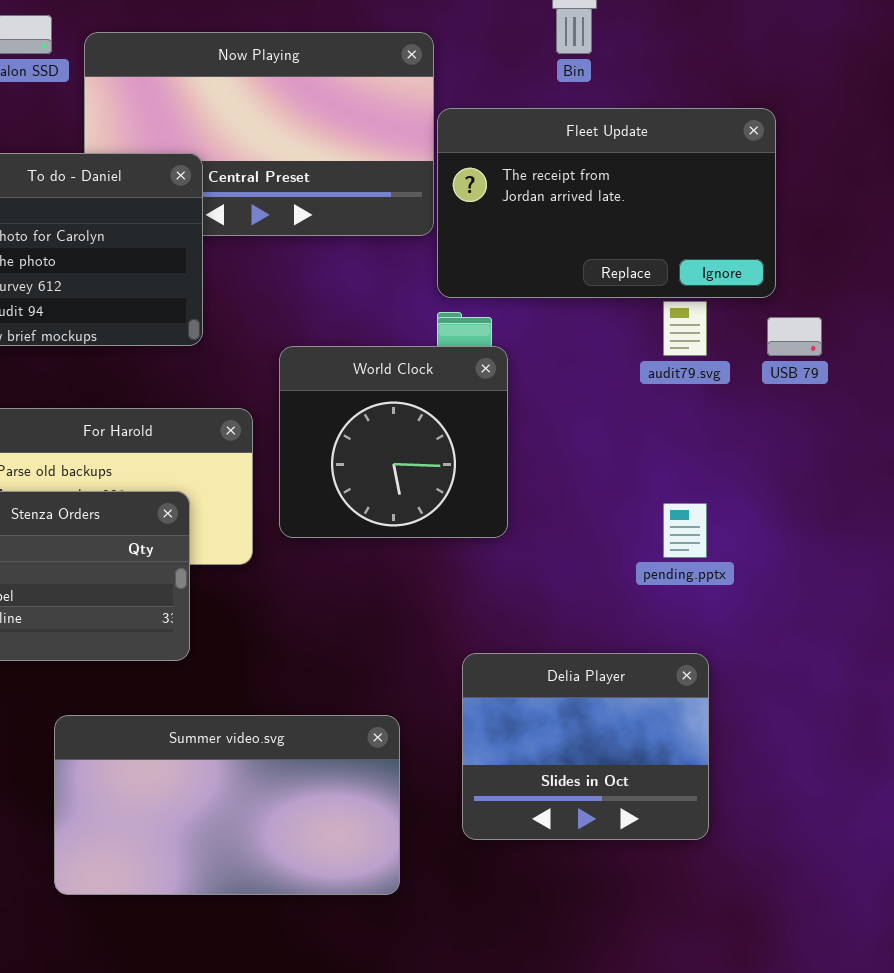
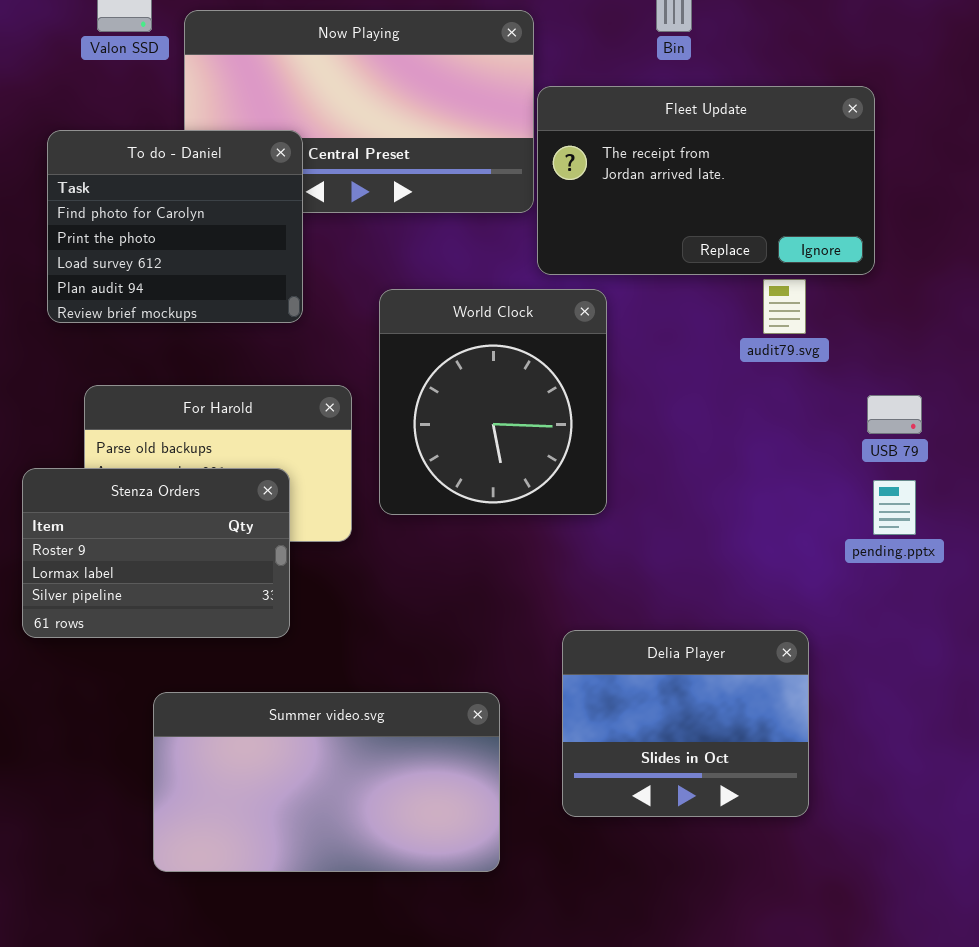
USB 79: [767,317,822,356] -> [867,395,922,434], moved
World Clock: [279,346,508,538] -> [379,289,607,515], resized
pending.pptx: [663,503,707,558] -> [873,480,916,535], moved

